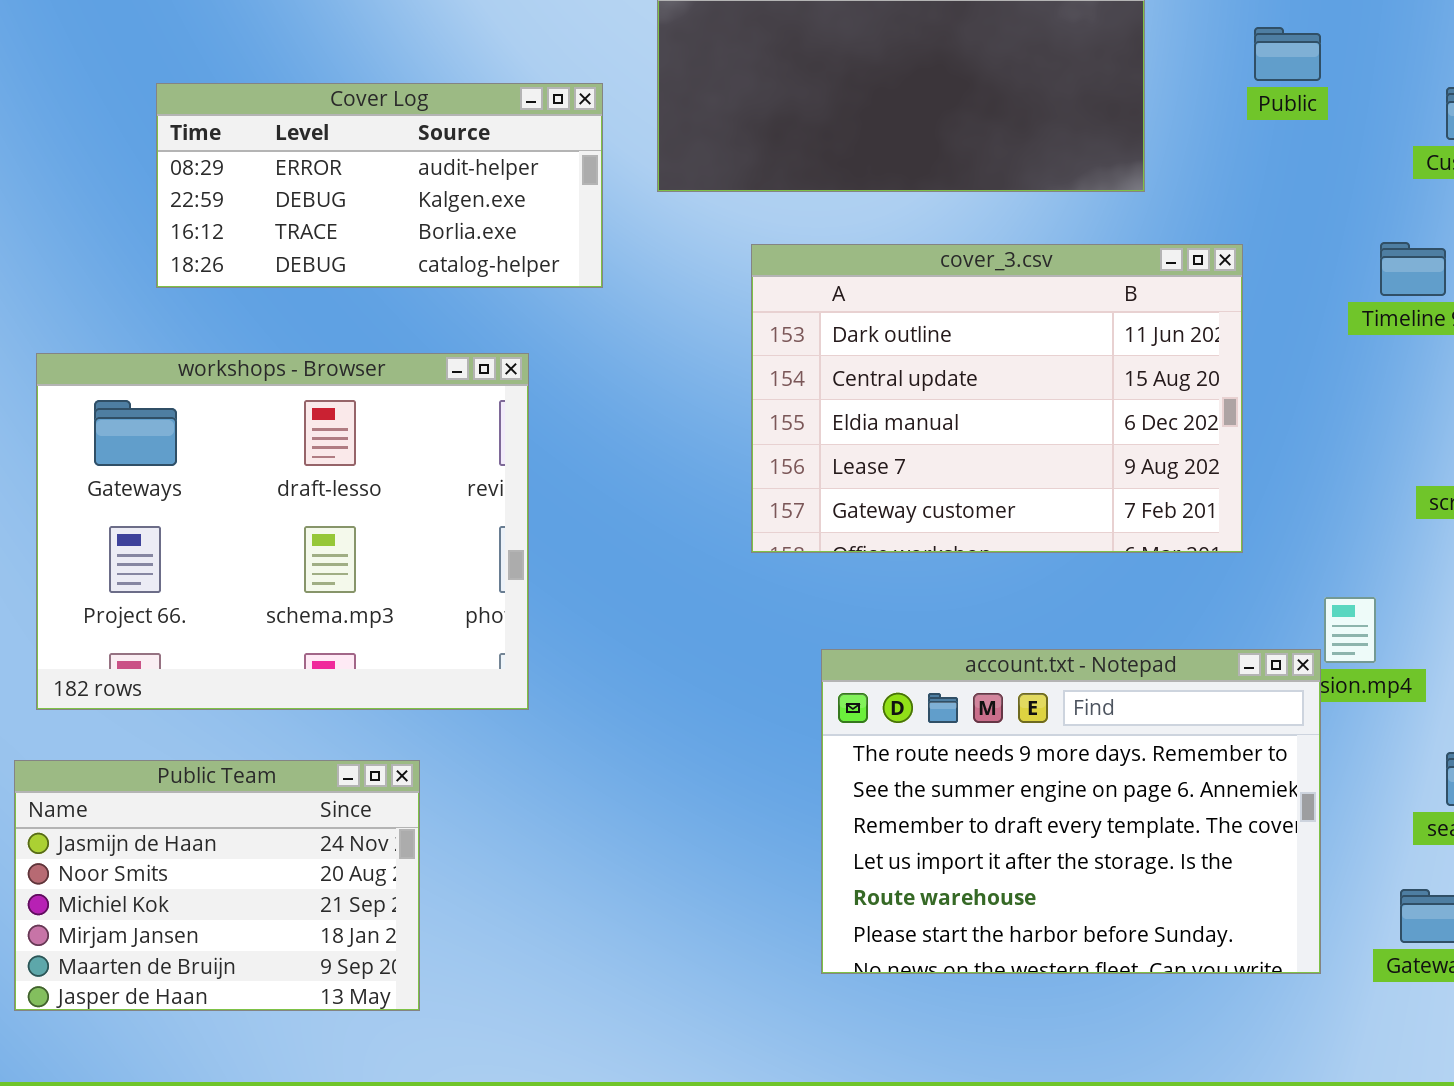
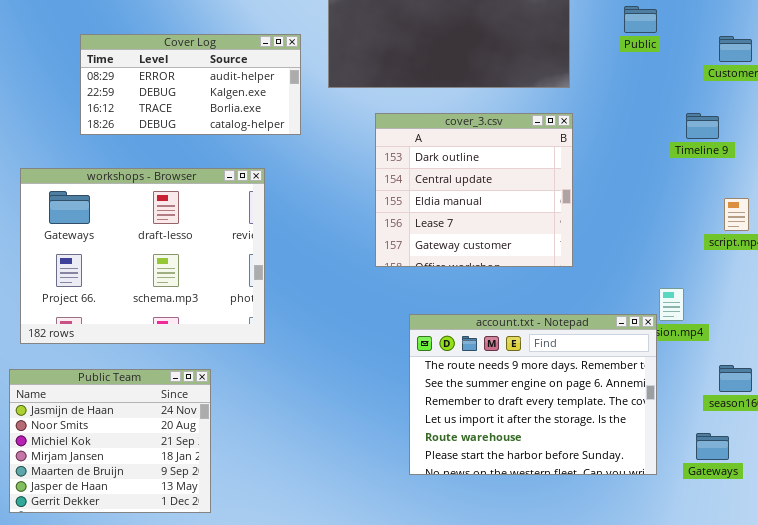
cover_3.csv: [751,244,1243,553] -> [375,113,573,267], resized
Public Team: [14,760,420,1011] -> [9,369,211,513], resized

